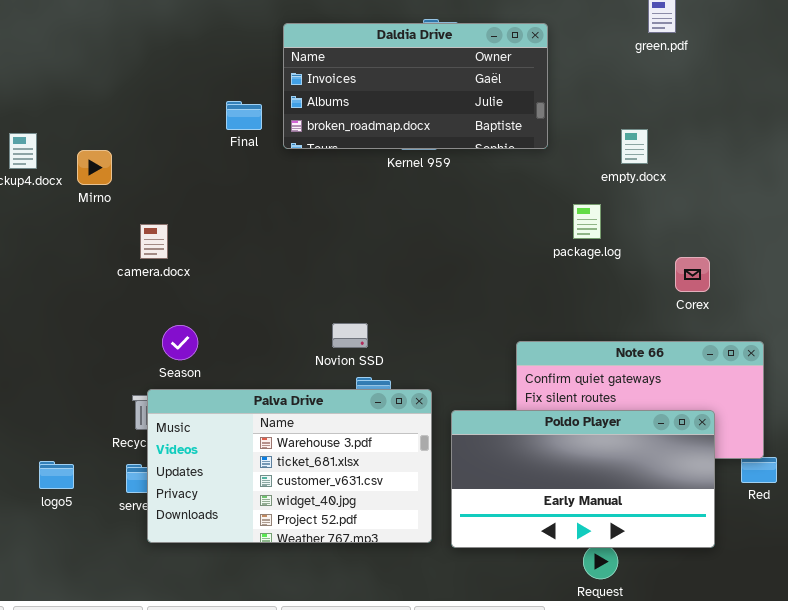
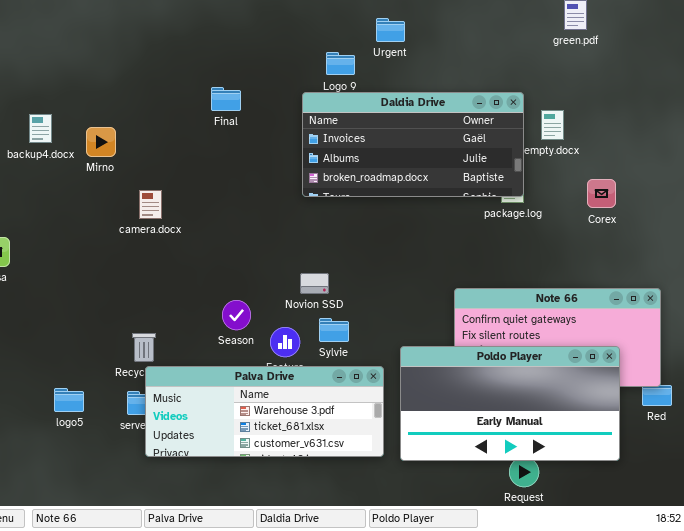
Daldia Drive: [283,23,548,149] -> [302,92,524,197], moved
Corex: [675,257,710,292] -> [587,179,616,208], moved
Season: [162,325,198,360] -> [222,300,251,330], moved
Palva Drive: [147,389,432,543] -> [145,366,384,457], resized

